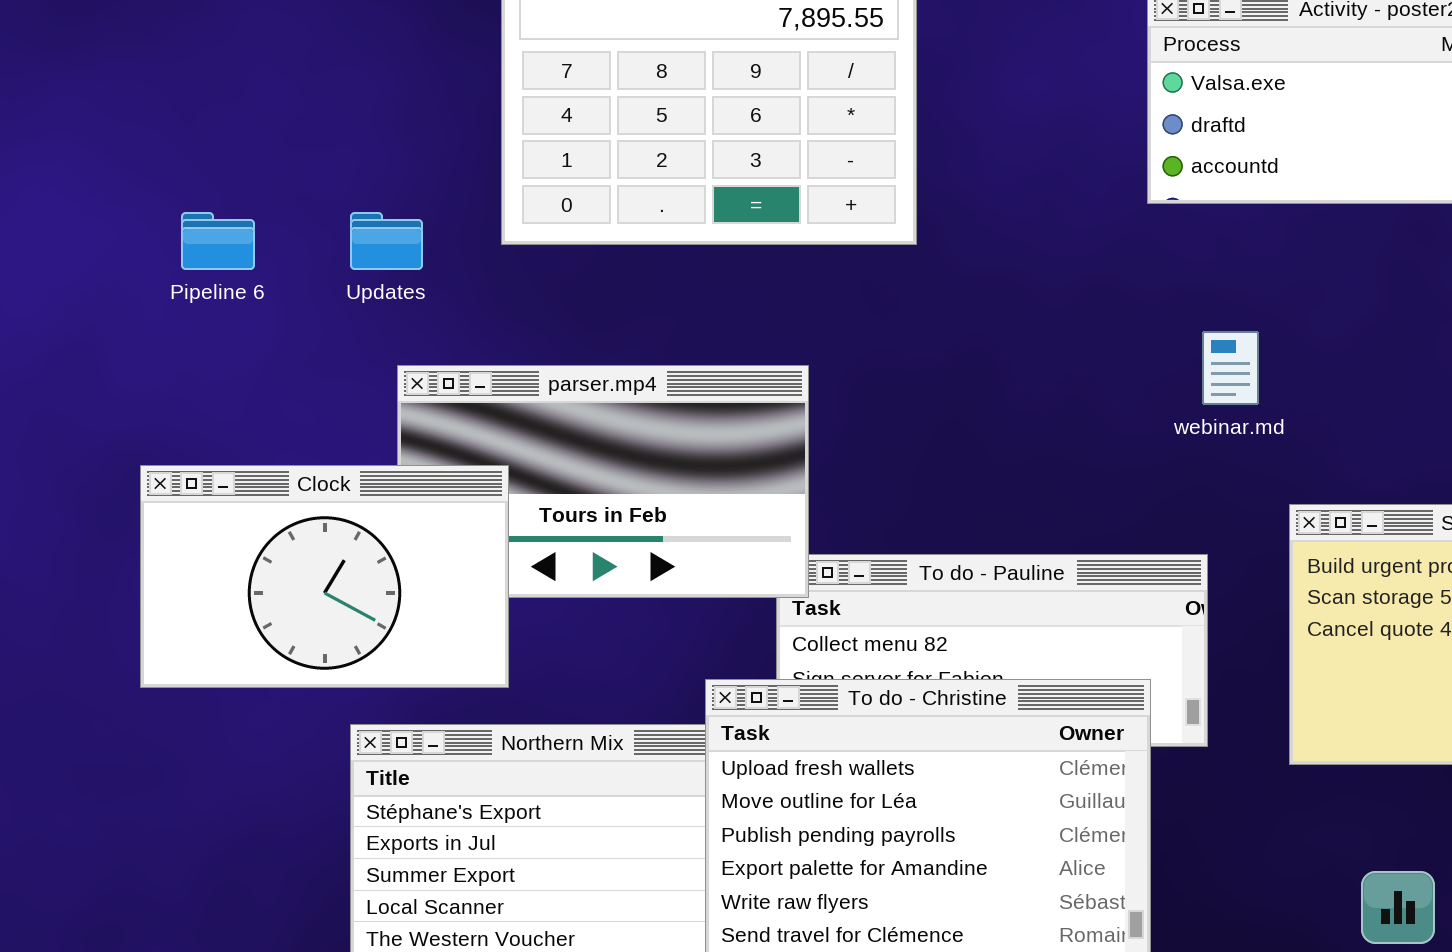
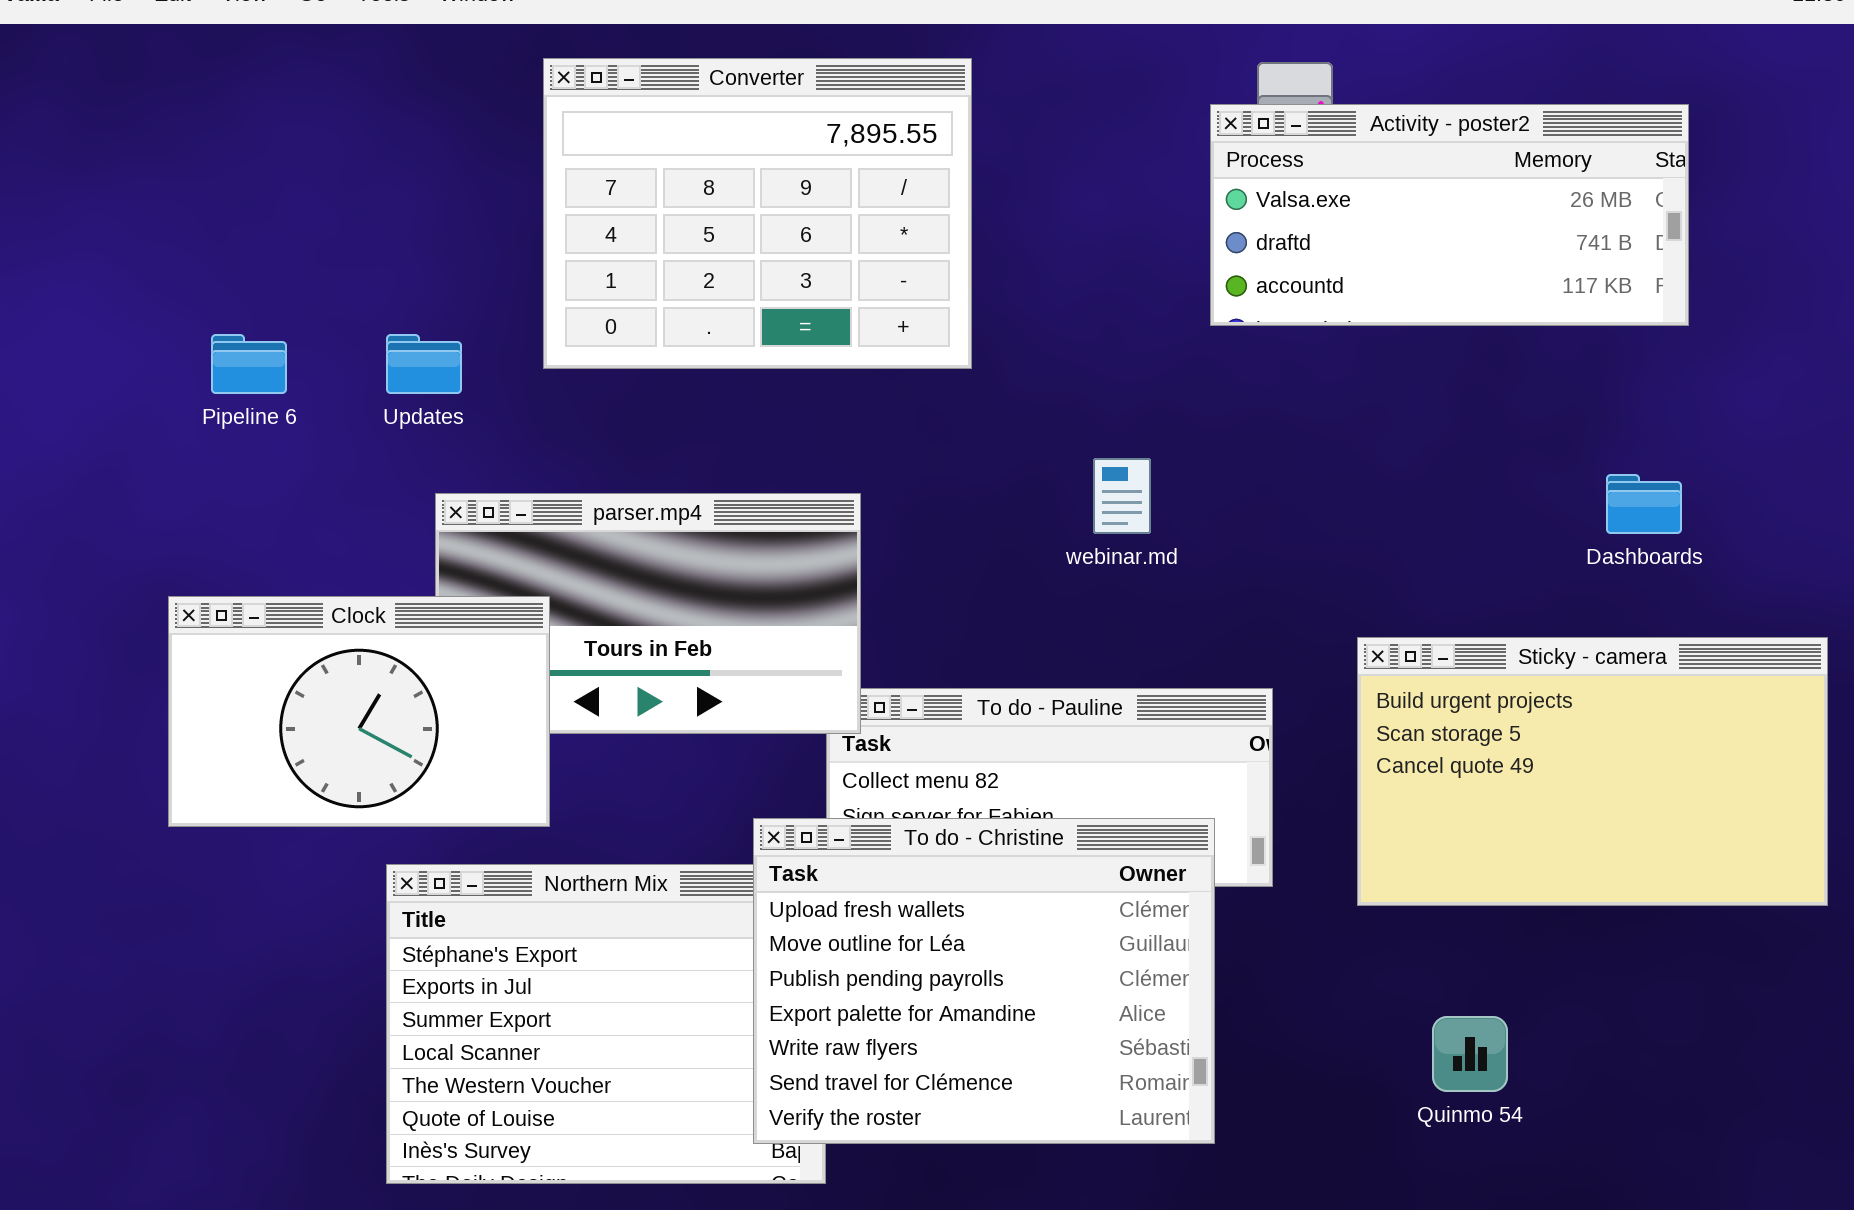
webinar.md: [1202,331,1259,405] -> [1093,458,1151,534], moved

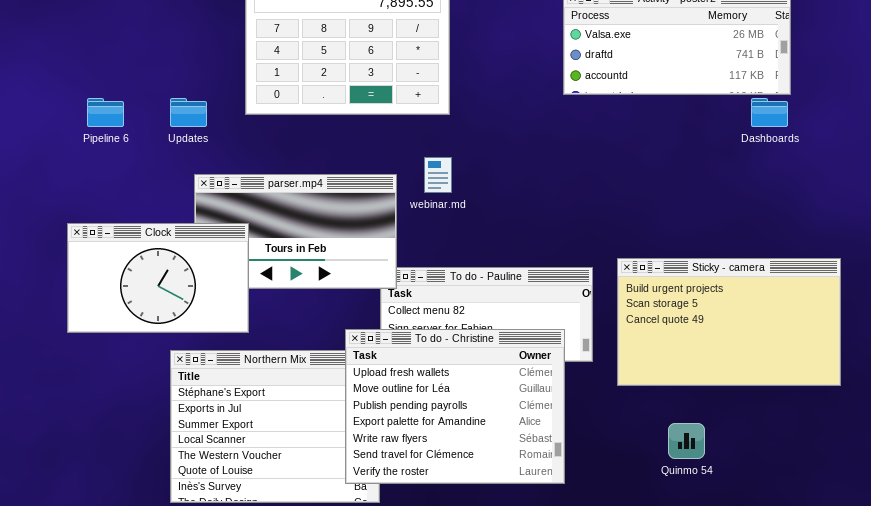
webinar.md: [1093,458,1151,534] -> [424,157,452,193], moved
Dashboards: [1606,474,1682,534] -> [751,98,788,127], moved
Sticky - camera: [1357,637,1828,906] -> [617,258,841,386], moved

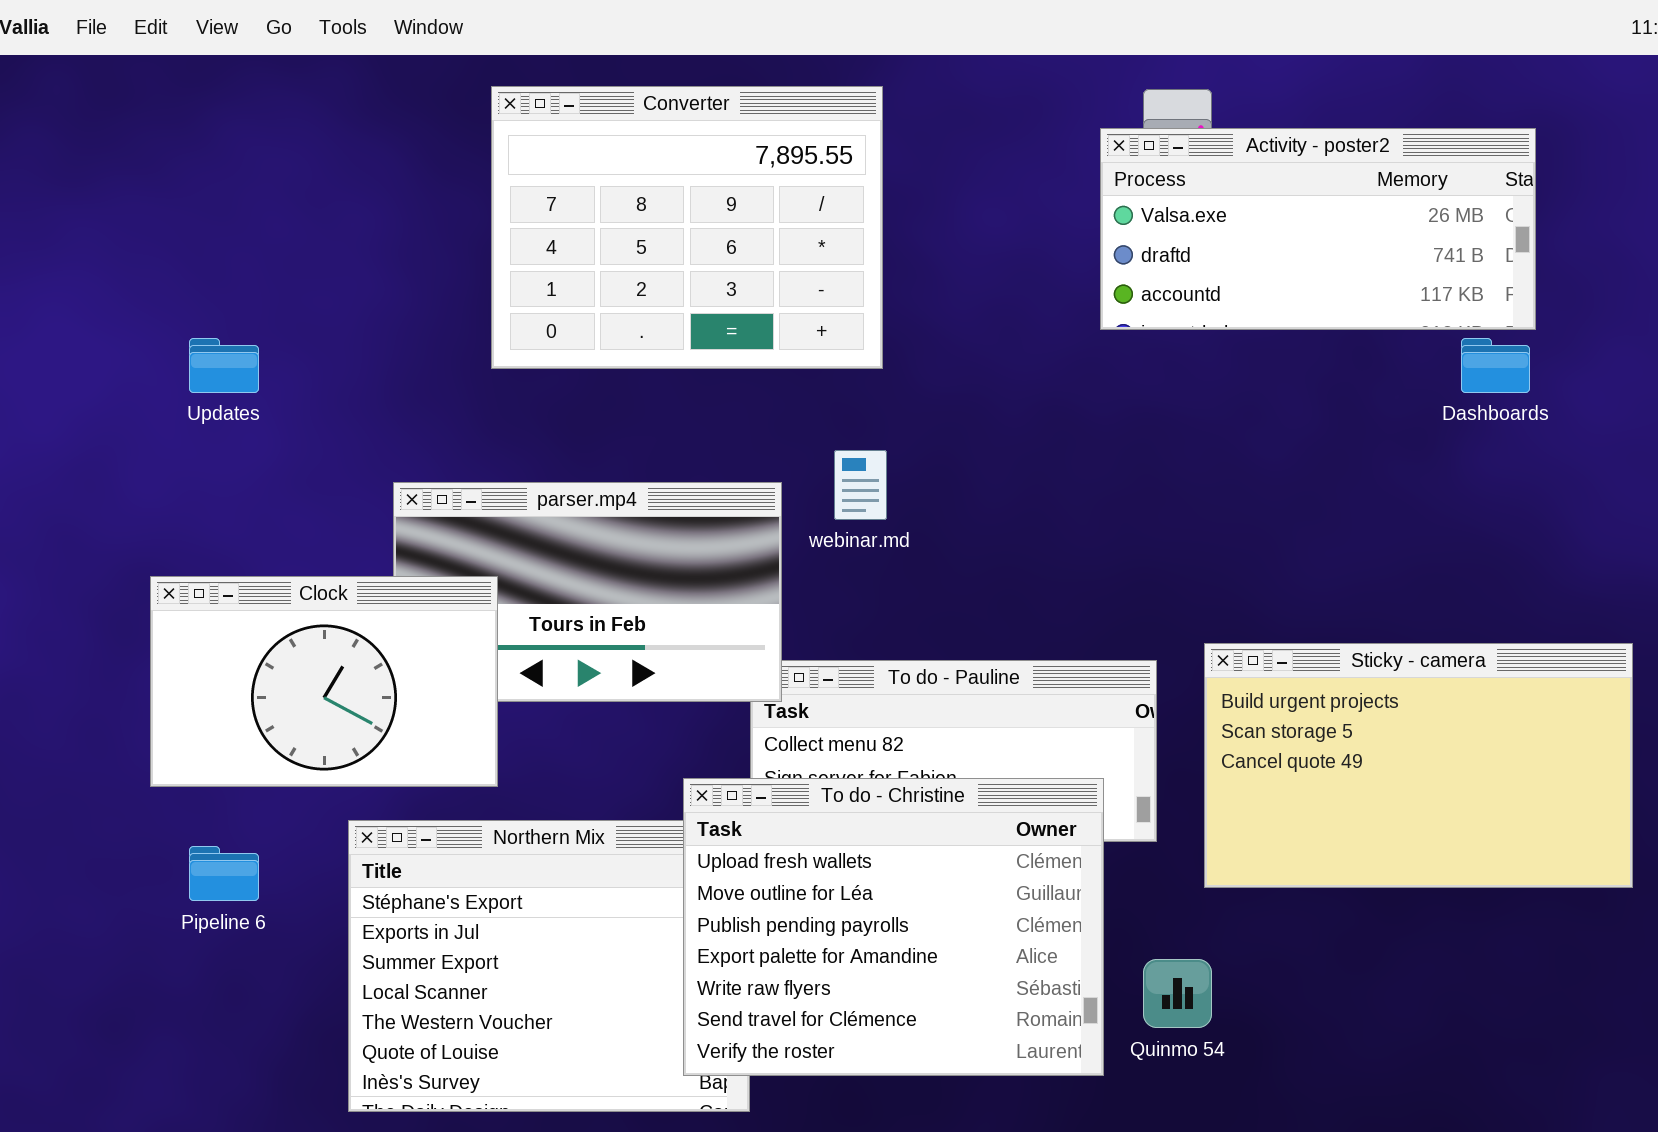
Pipeline 6: [87,98,124,127] -> [189,846,259,901], moved
Updates: [170,98,207,127] -> [189,338,259,393], moved
Quinmo 54: [668,423,705,459] -> [1143,959,1212,1028], moved

